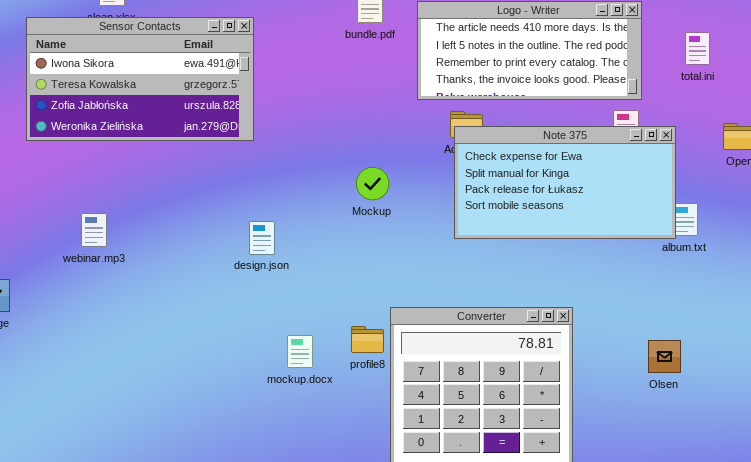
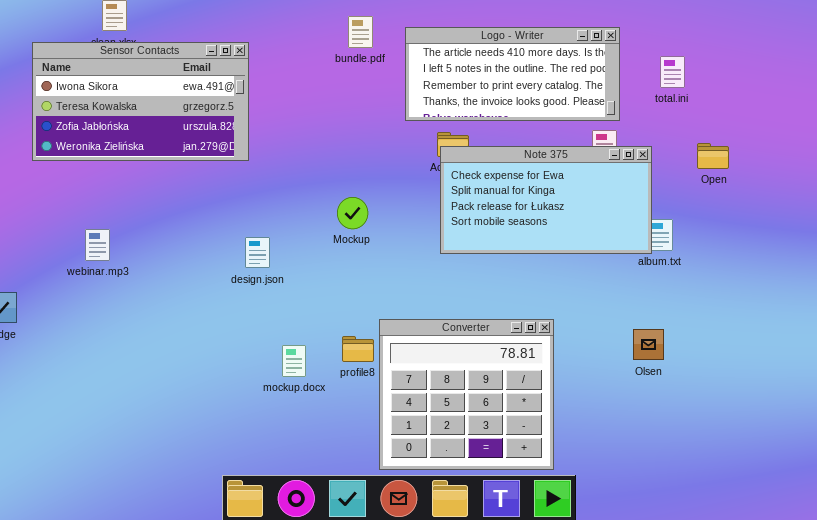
Mockup: [356,167,389,200] -> [337,197,368,229], moved
Olsen: [648,340,681,373] -> [633,329,664,360], moved

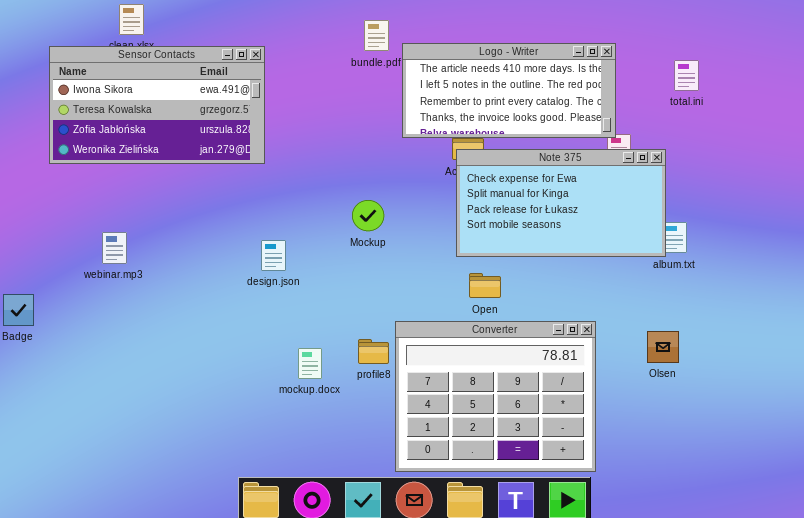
Logo - Writer: [405,27,620,121] -> [402,43,616,138], moved
Open: [697,143,729,169] -> [469,273,501,298], moved
Converter: [379,319,554,470] -> [395,321,596,472], resized

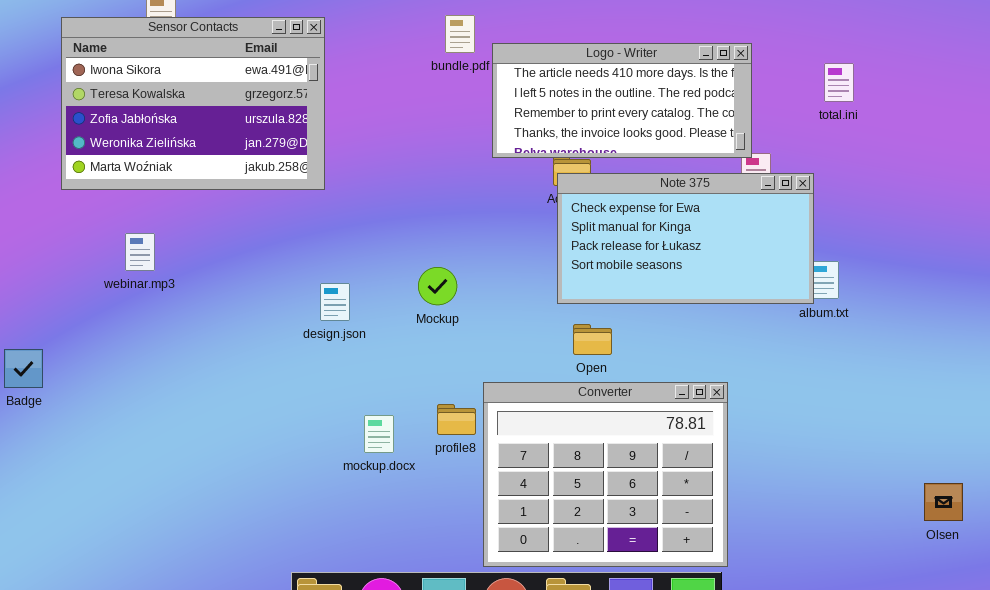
Sensor Contacts: [49,46,265,164] -> [61,17,325,190], resized
Mockup: [352,200,384,231] -> [418,267,457,305], moved
webinar.mp3: [102,232,127,264] -> [125,233,155,271], moved
Olsen: [647,331,679,363] -> [924,483,963,521], moved

